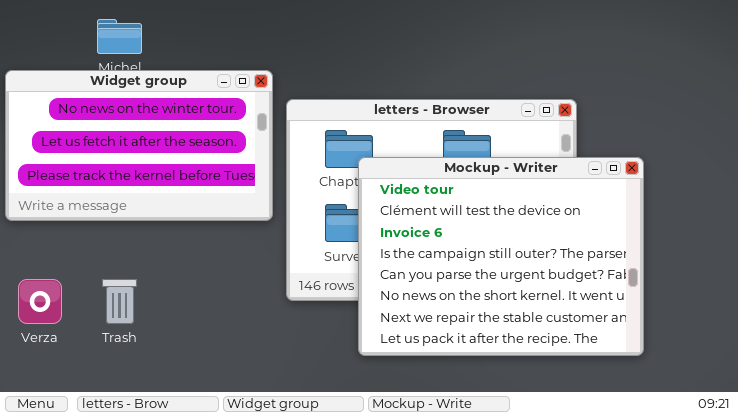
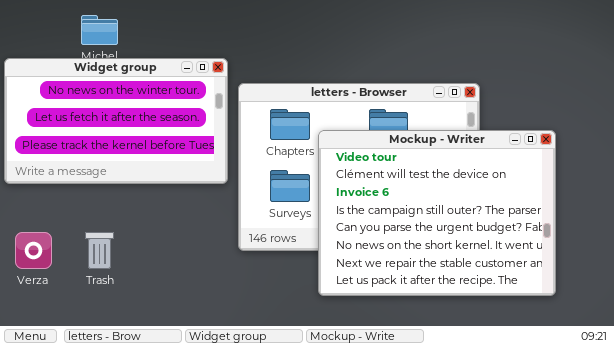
Mockup - Writer: [358,157,644,356] -> [318,130,556,296], moved

